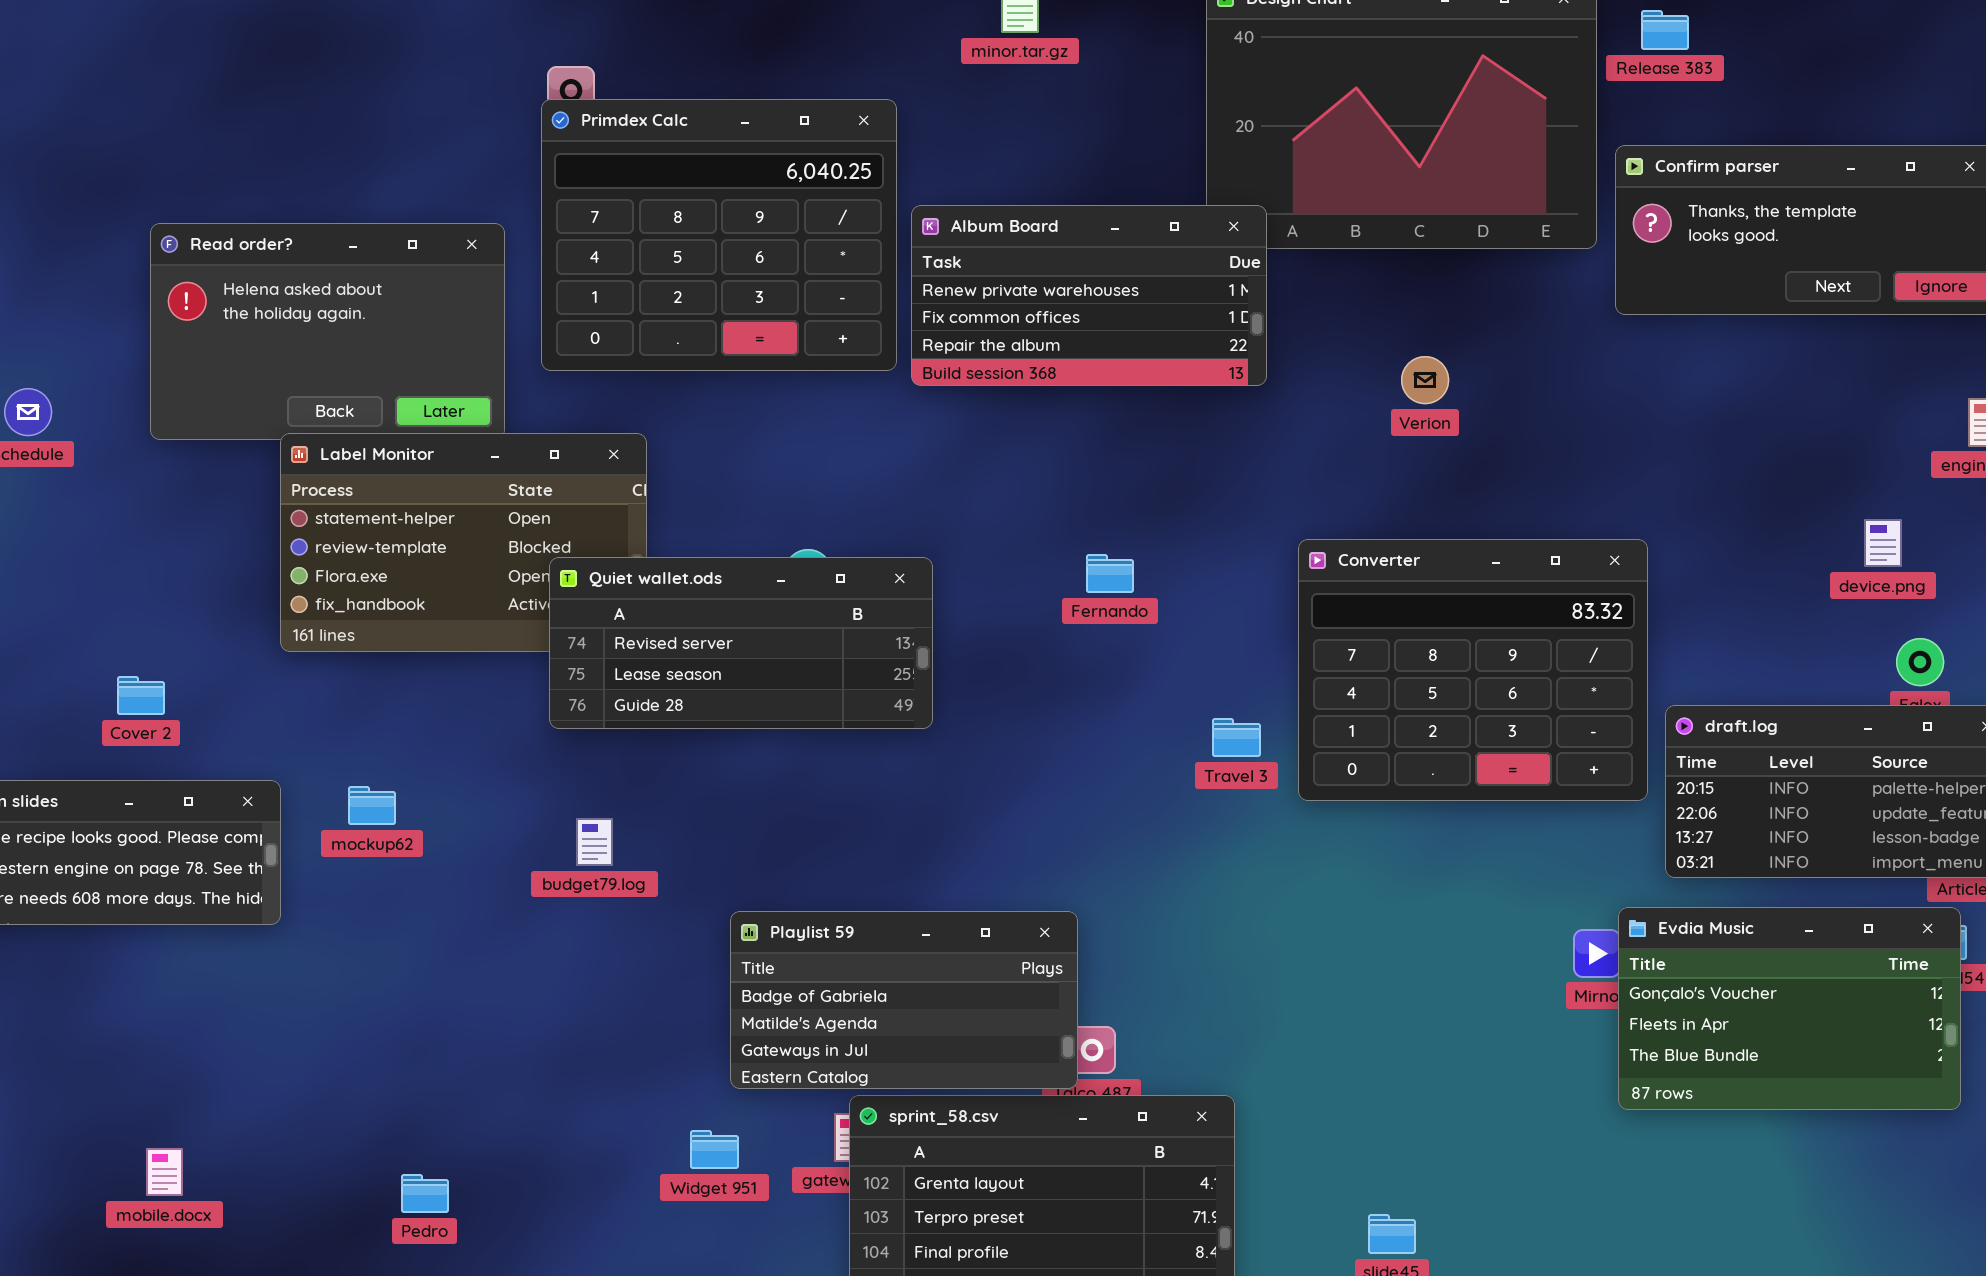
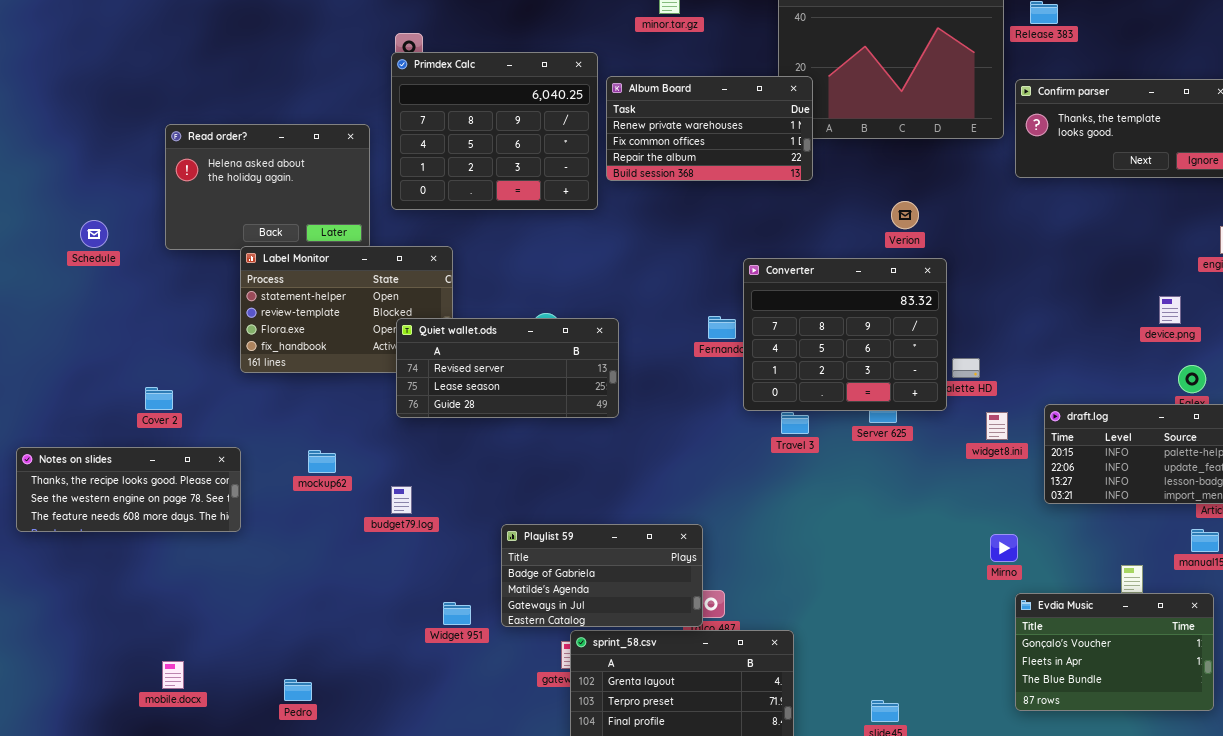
Album Board: [911,205,1267,386] -> [606,76,813,181], moved
Converter: [1298,539,1648,801] -> [743,258,947,411], moved
mockup62: [348,786,396,825] -> [308,450,336,473], moved
budget79.log: [576,818,613,866] -> [391,486,412,514], moved
Evdia Music: [1618,907,1961,1110] -> [1015,593,1214,711], moved
Widget 951: [690,1130,739,1169] -> [443,602,471,625], moved
Pedro: [401,1174,449,1213] -> [284,679,312,701], moved

